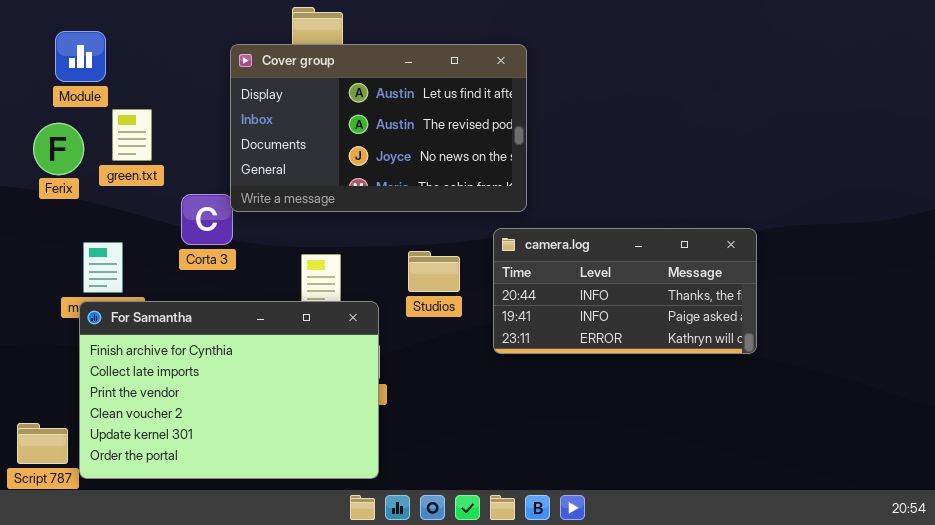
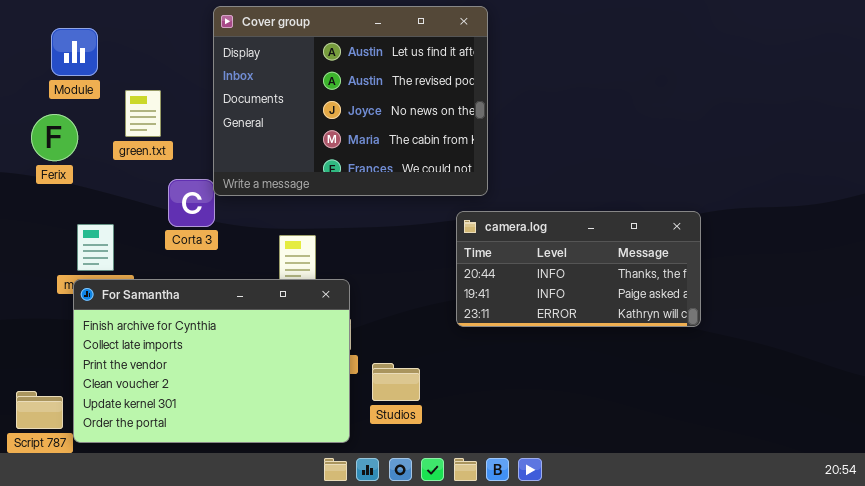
Cover group: [230,44,527,212] -> [213,6,488,196], resized
green.txt: [112,109,152,161] -> [125,90,161,137], moved
Studios: [408,251,460,292] -> [372,363,420,401], moved

